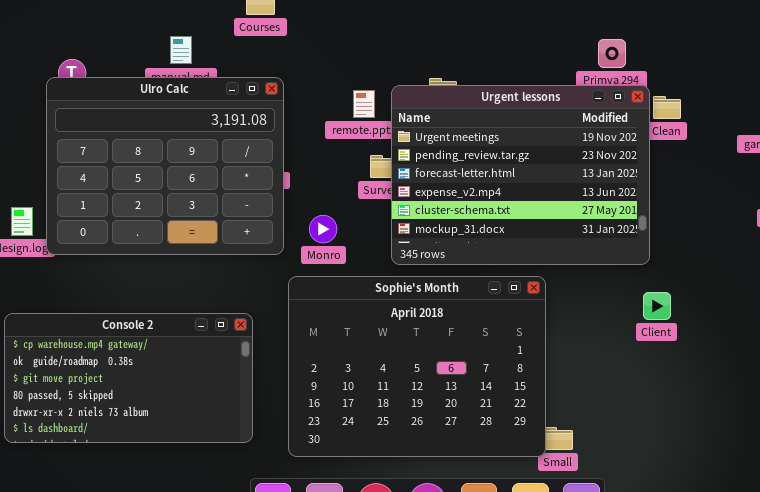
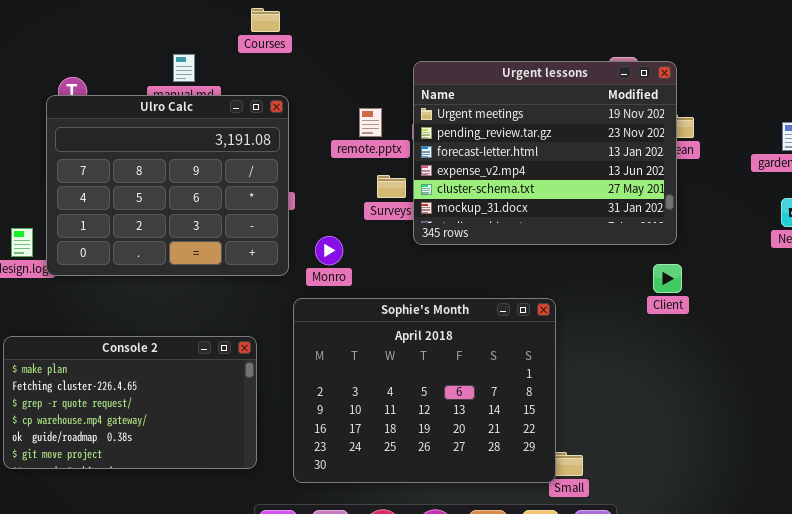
Urgent lessons: [391,85,650,265] -> [413,61,677,245], moved
Client: [643,292,671,320] -> [653,264,682,293], moved
Console 2: [4,313,253,443] -> [3,336,257,469], scrolled up 3 rows

